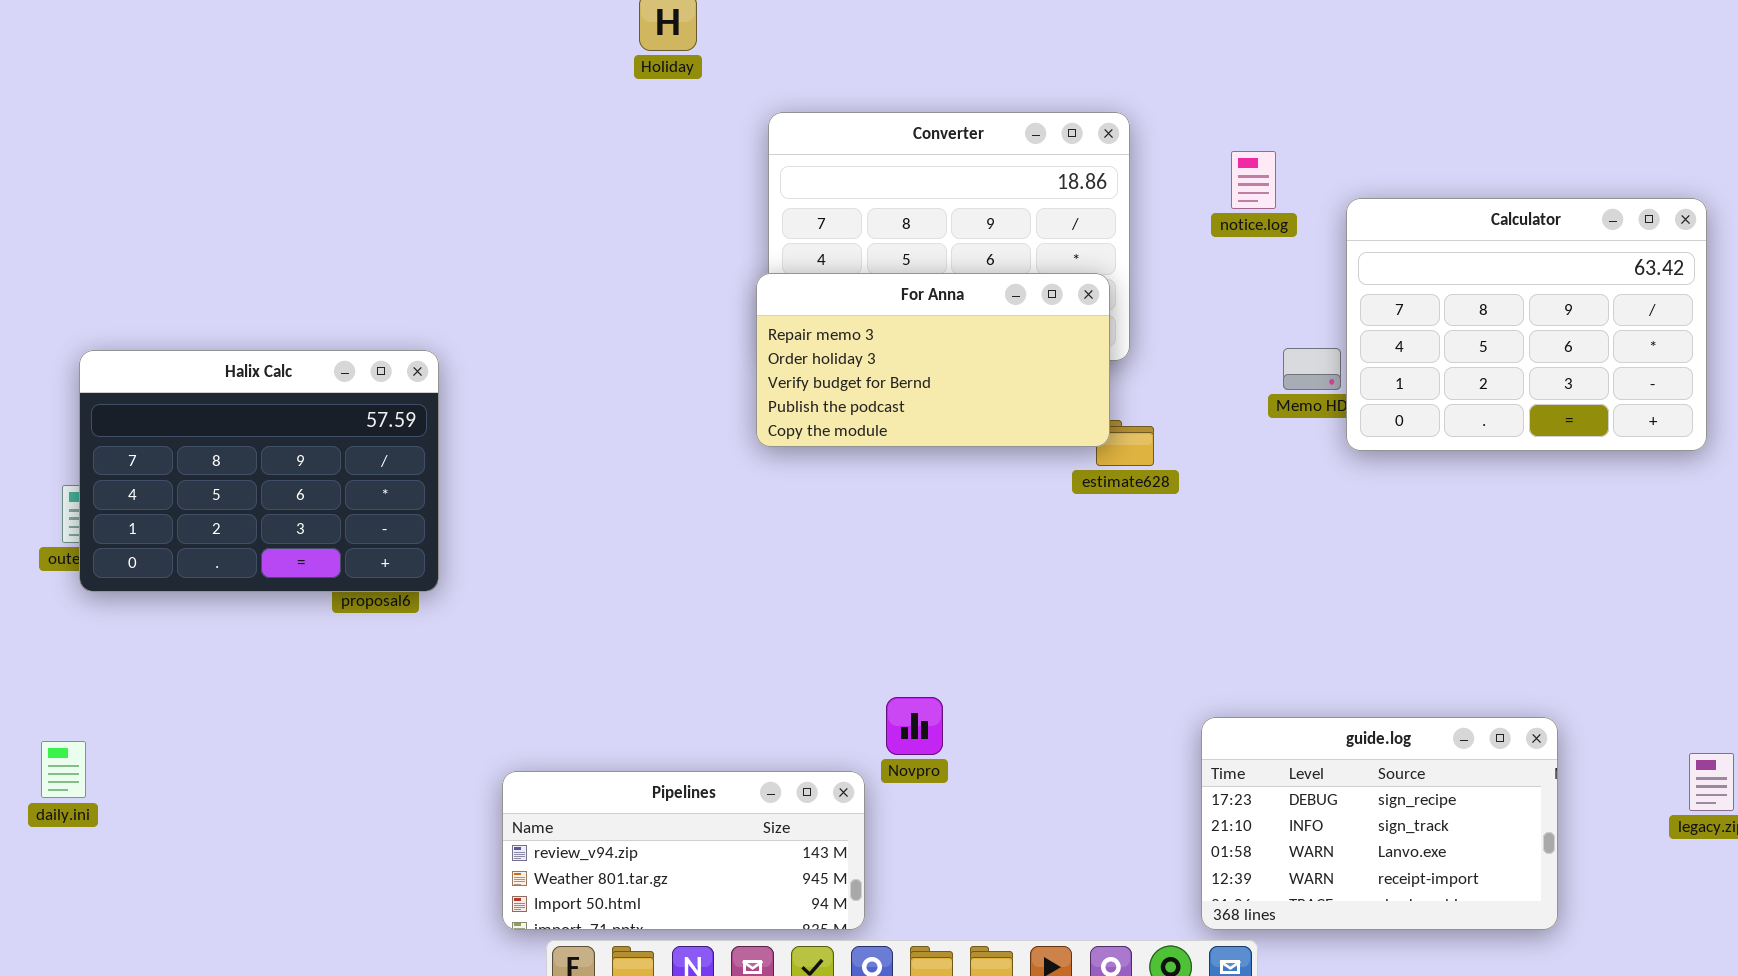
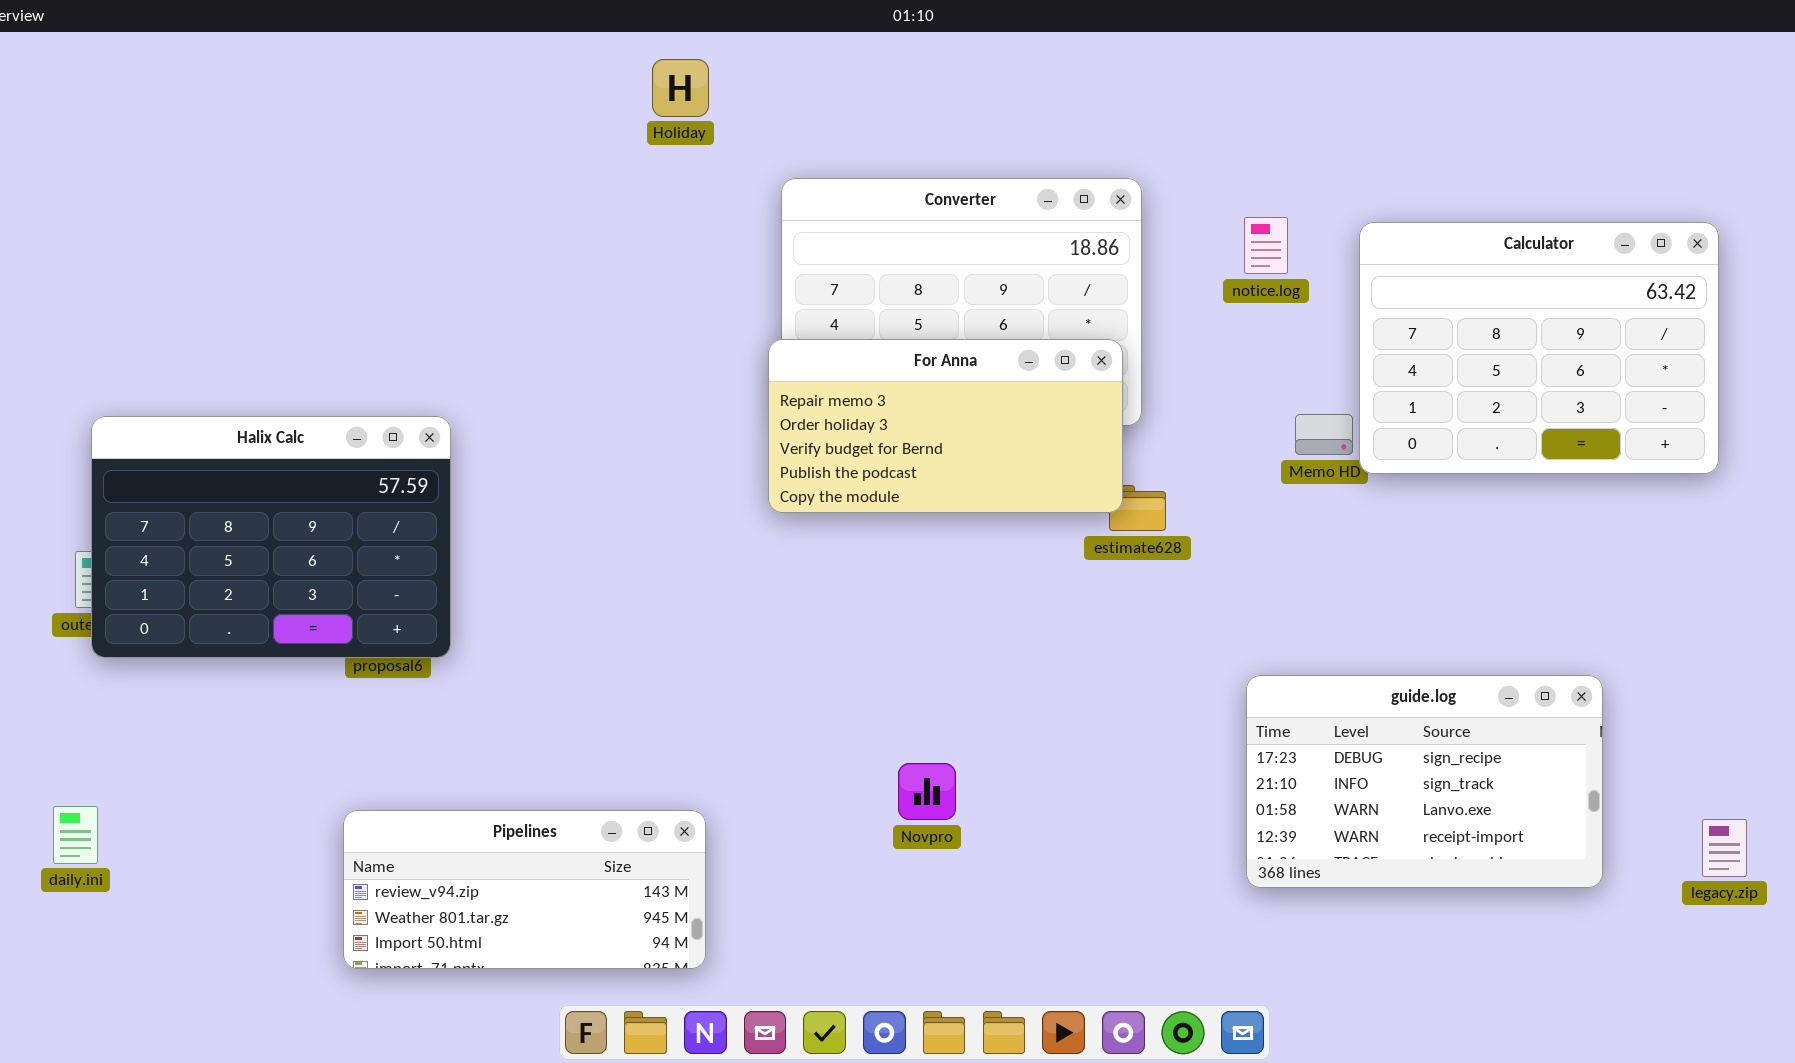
Calculator: [1346,198,1707,451] -> [1359,222,1719,474], moved
guide.log: [1201,717,1558,930] -> [1246,675,1603,888], moved
Pipelines: [502,771,865,930] -> [343,810,706,969], moved

